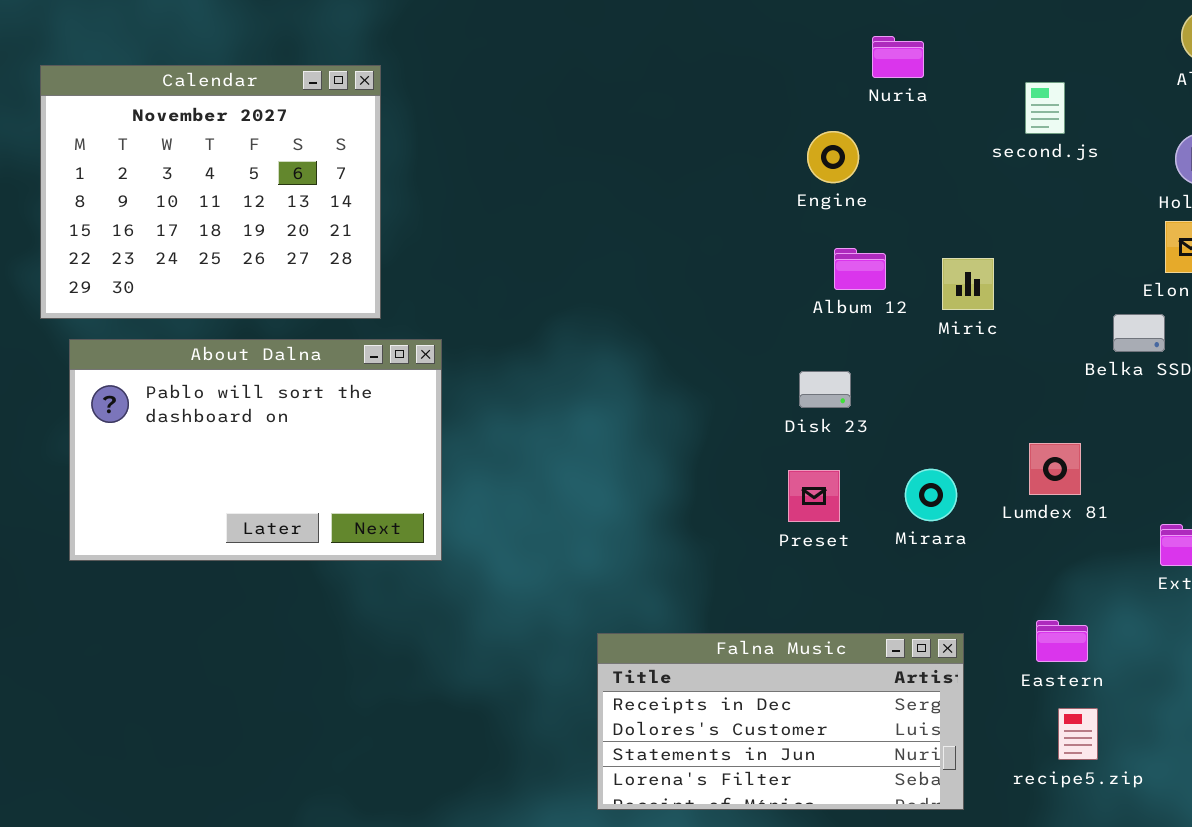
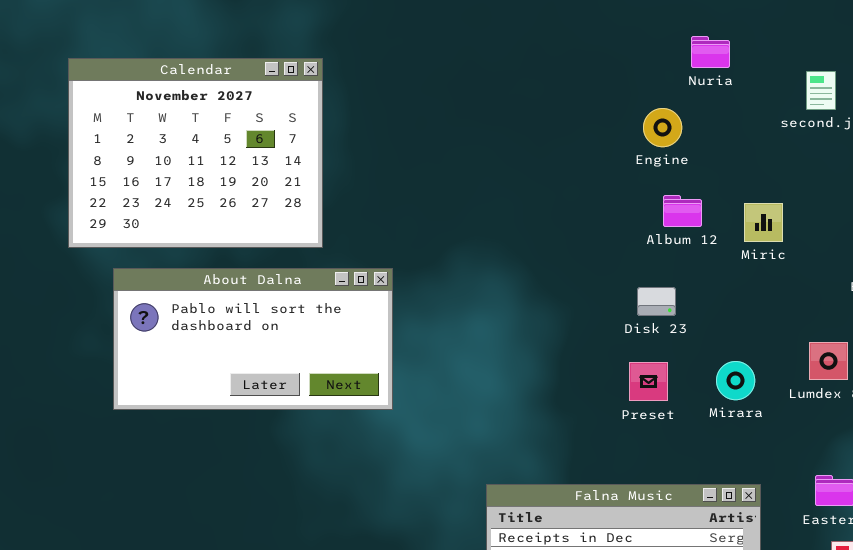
About Dalna: [69,339,442,561] -> [113,268,393,410], moved, resized

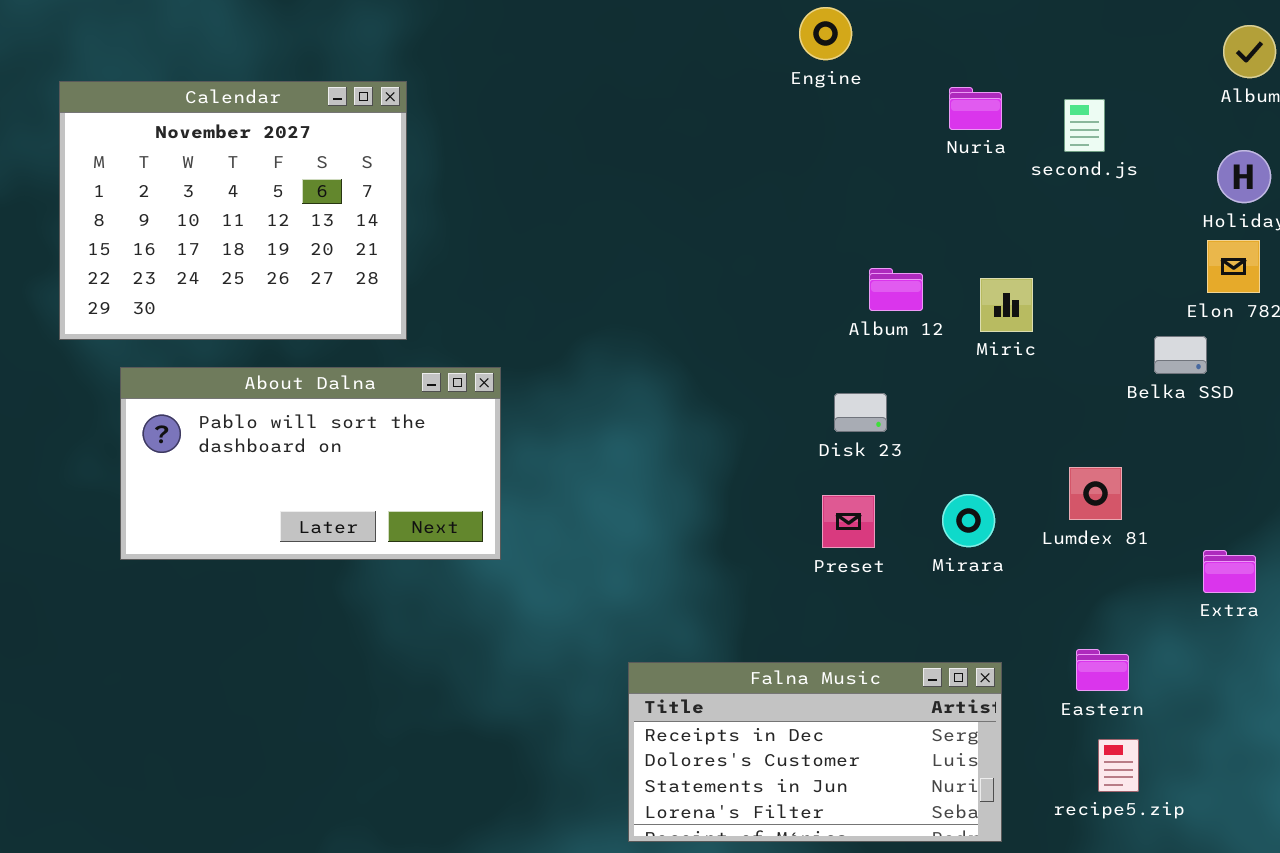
Nuria: [691,36,730,68] -> [949,87,1002,130], moved
Engine: [643,108,682,147] -> [799,7,852,60], moved

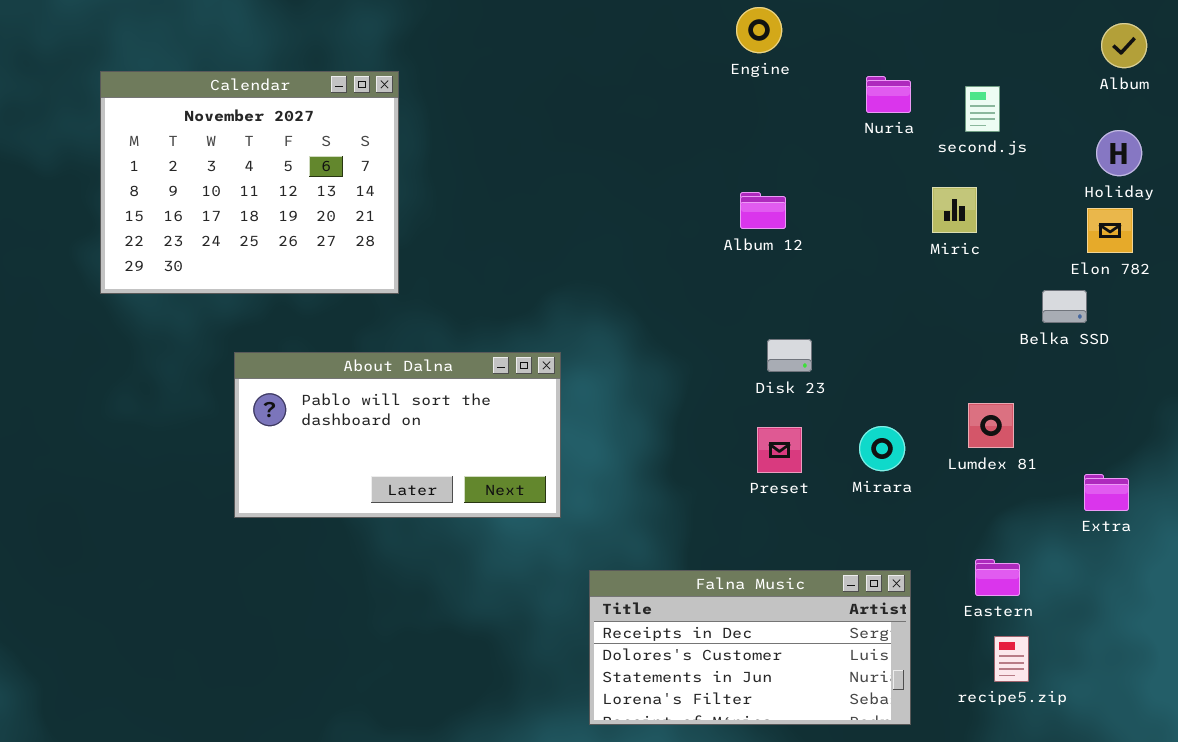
Album 12: [869,268,923,311] -> [740,192,786,229], moved
Miric: [980,278,1033,332] -> [932,187,977,233], moved
About Dalna: [120,367,501,560] -> [234,352,561,518], moved

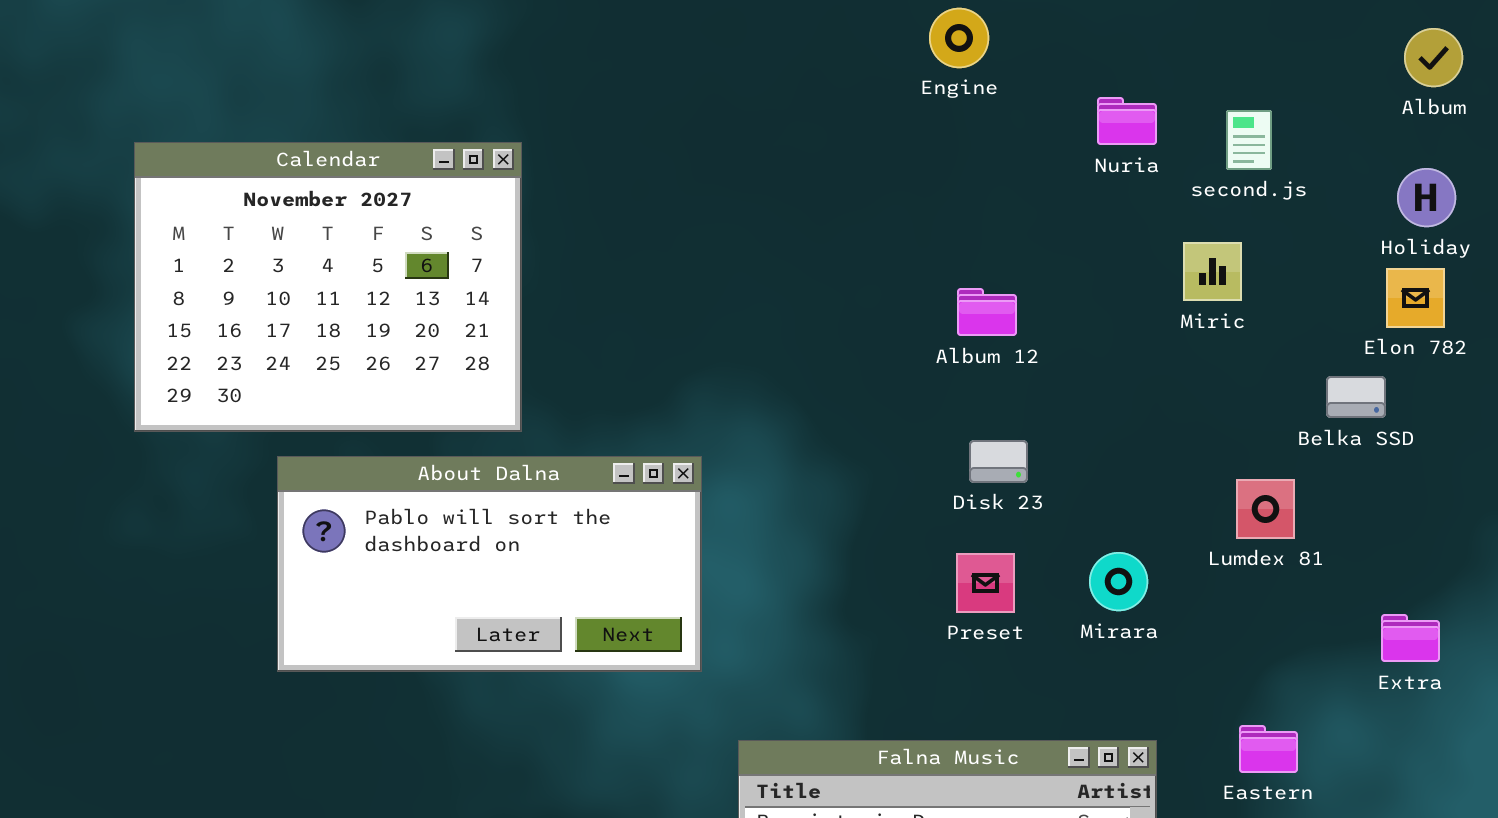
Calendar: [100,71,399,294] -> [134,142,522,432], moved
Album 12: [740,192,786,229] -> [957,288,1017,336], moved
Lumdex 81: [968,403,1014,448] -> [1236,479,1295,539], moved

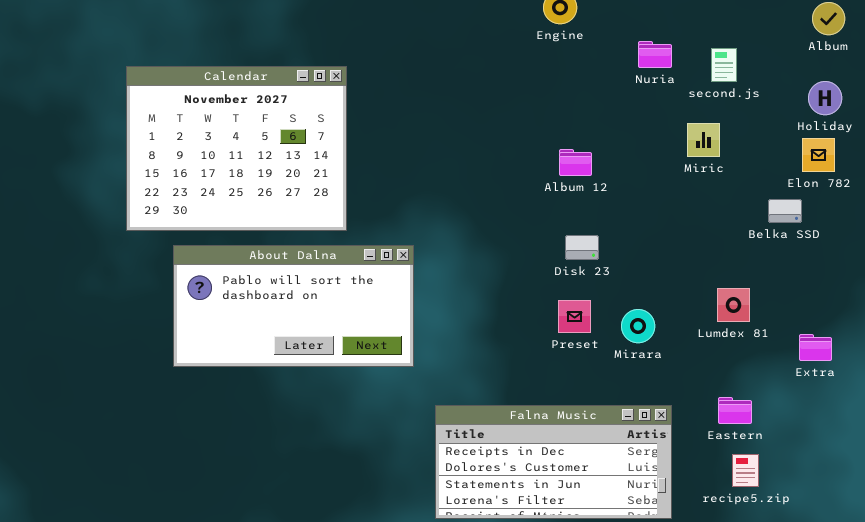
Calendar: [134,142,522,432] -> [126,66,347,231], moved
Lumdex 81: [1236,479,1295,539] -> [717,288,750,322], moved
Mirara: [1089,552,1148,611] -> [621,309,655,343], moved

